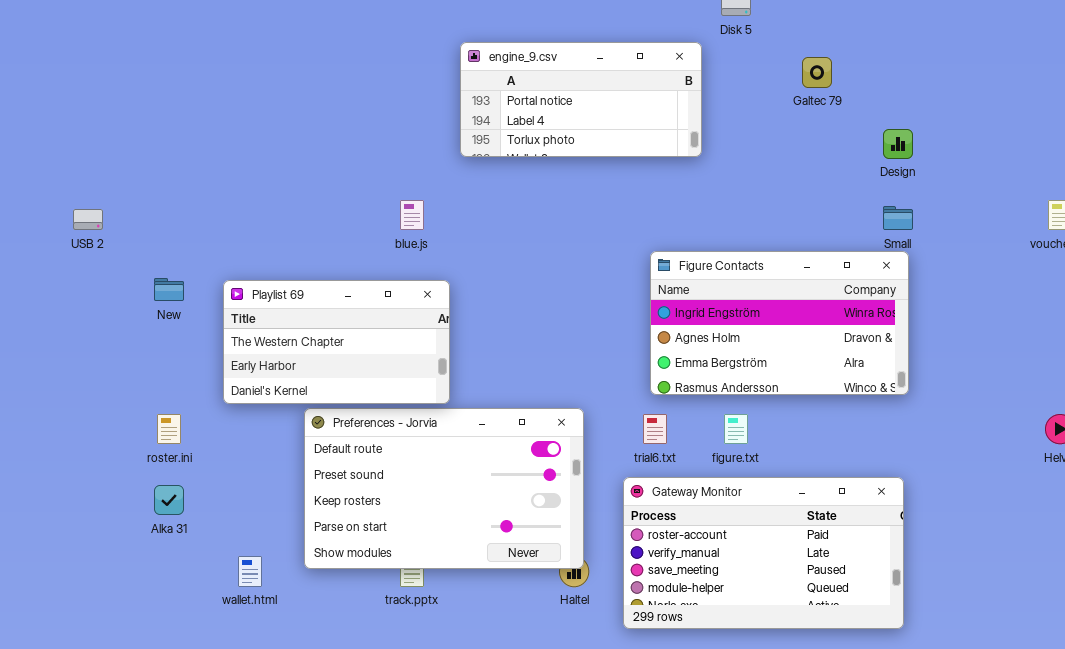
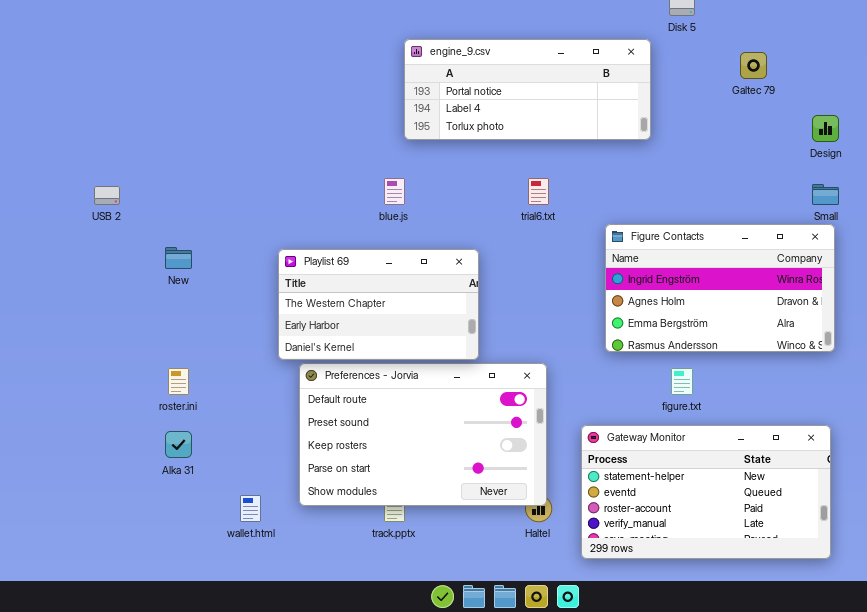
engine_9.csv: [460,42,702,157] -> [404,39,651,140], resized
Playlist 69: [223,280,450,404] -> [278,249,479,360], moved
trial6.txt: [643,414,667,444] -> [528,178,549,205], moved
Gateway Monitor: [623,477,904,629] -> [581,425,831,559], scrolled up 2 rows

